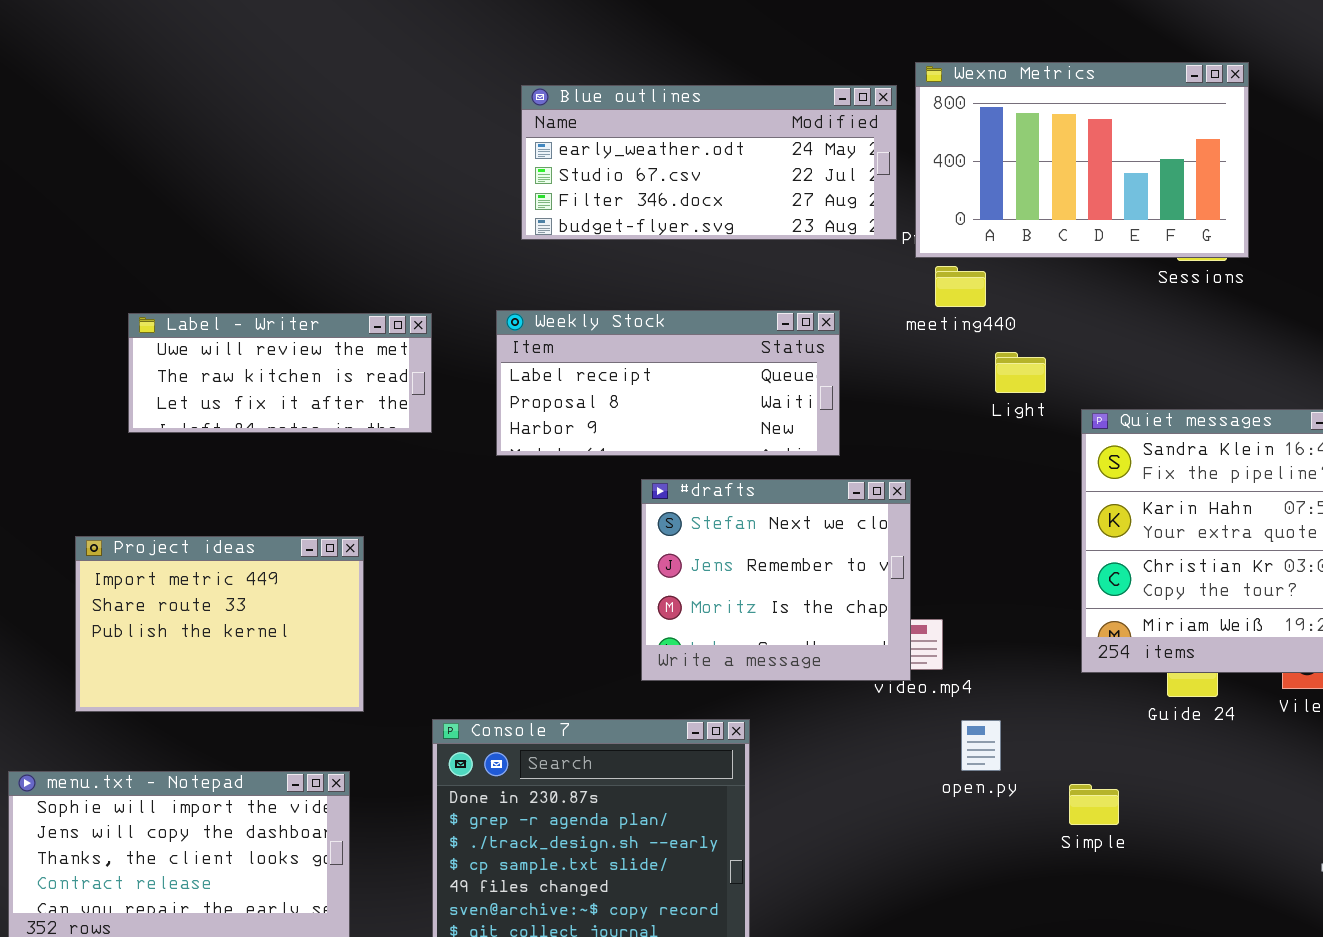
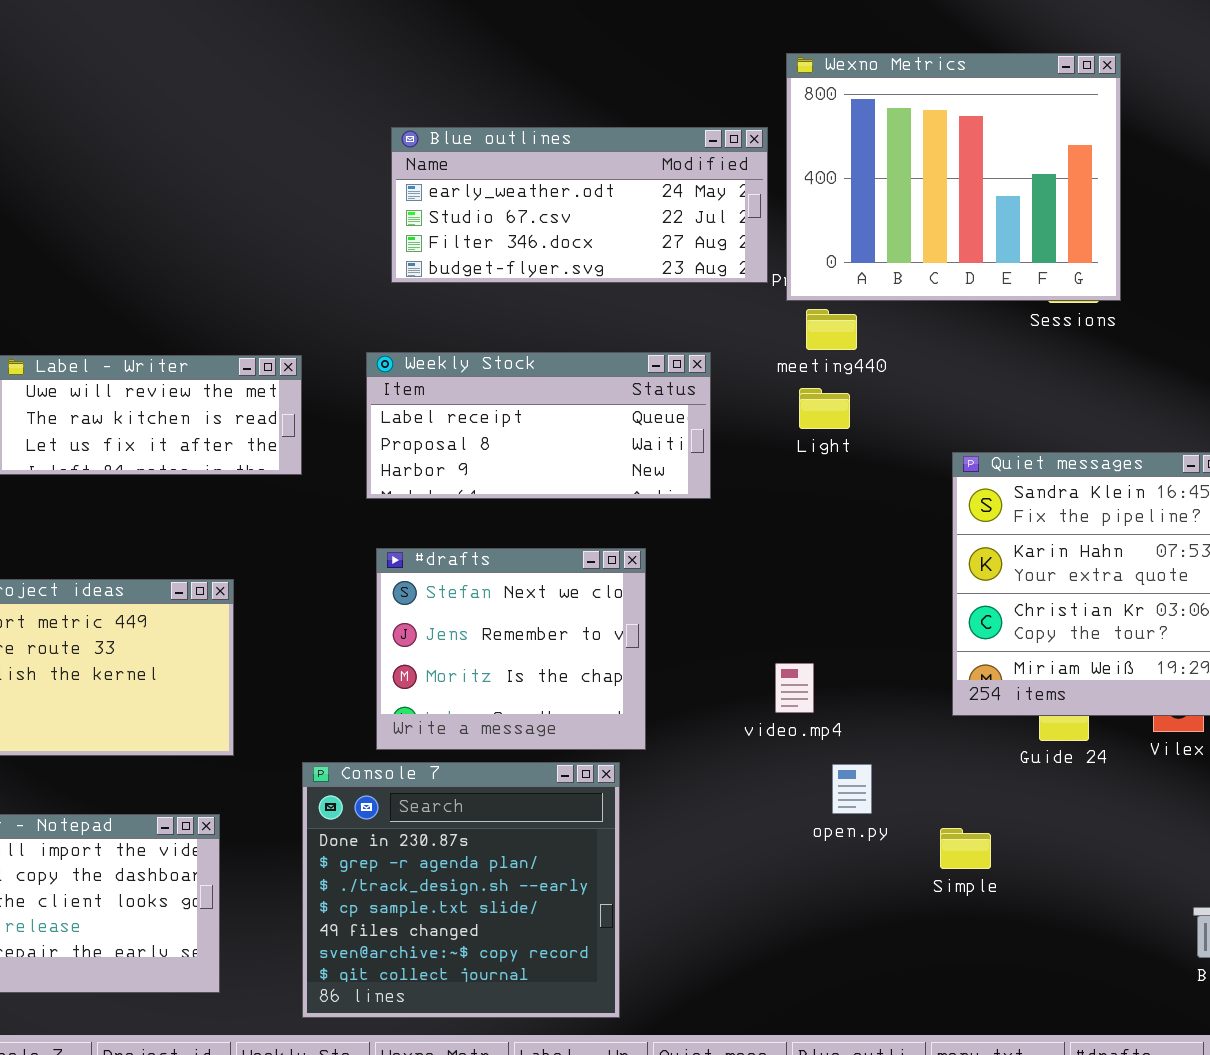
Wexno Metrics: [915,62,1249,258] -> [786,53,1121,301], resized
Light: [995,352,1046,393] -> [799,388,850,429], moved
#drafts: [641,479,911,681] -> [376,548,646,750], moved

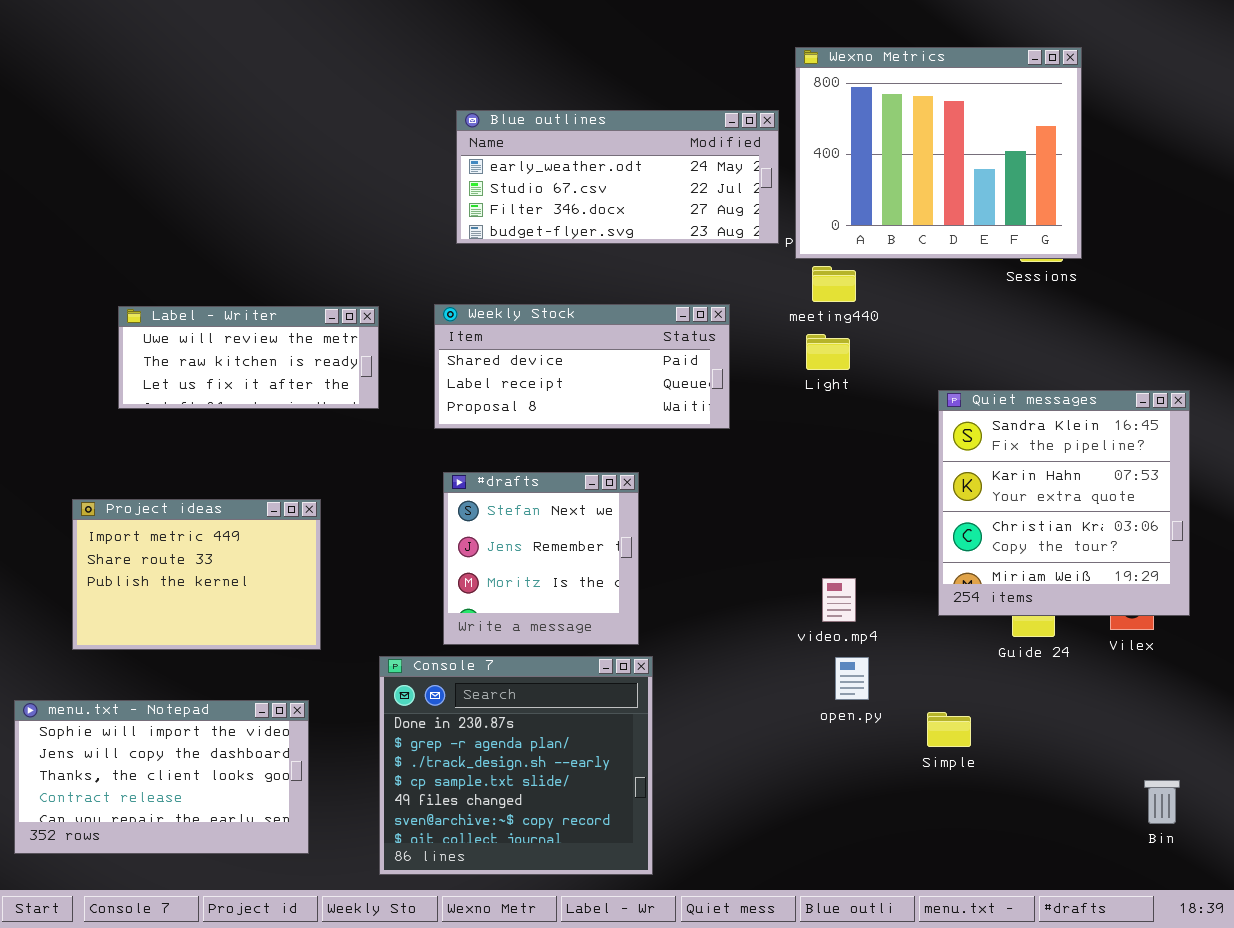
Weekly Stock: [366,352,711,499] -> [434,304,730,429], scrolled up 1 row
#drafts: [376,548,646,750] -> [443,472,639,645], resized
video.mp4: [775,663,814,713] -> [822,578,856,622], moved

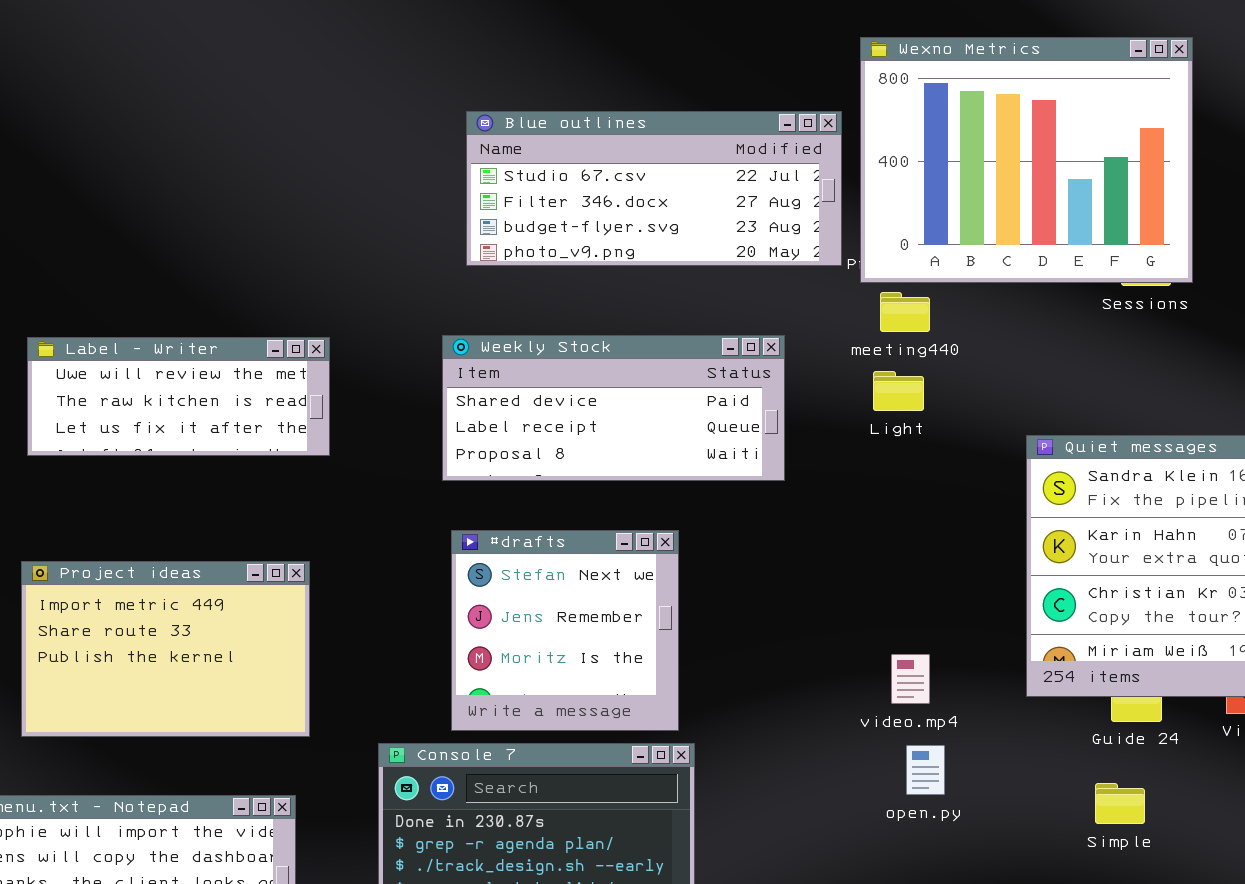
Blue outlines: [456,110,779,244] -> [466,111,842,266], scrolled down 1 row
Label - Writer: [118,306,379,409] -> [27,337,330,456], moved
Simple: [927,712,971,747] -> [1095,783,1145,824], moved

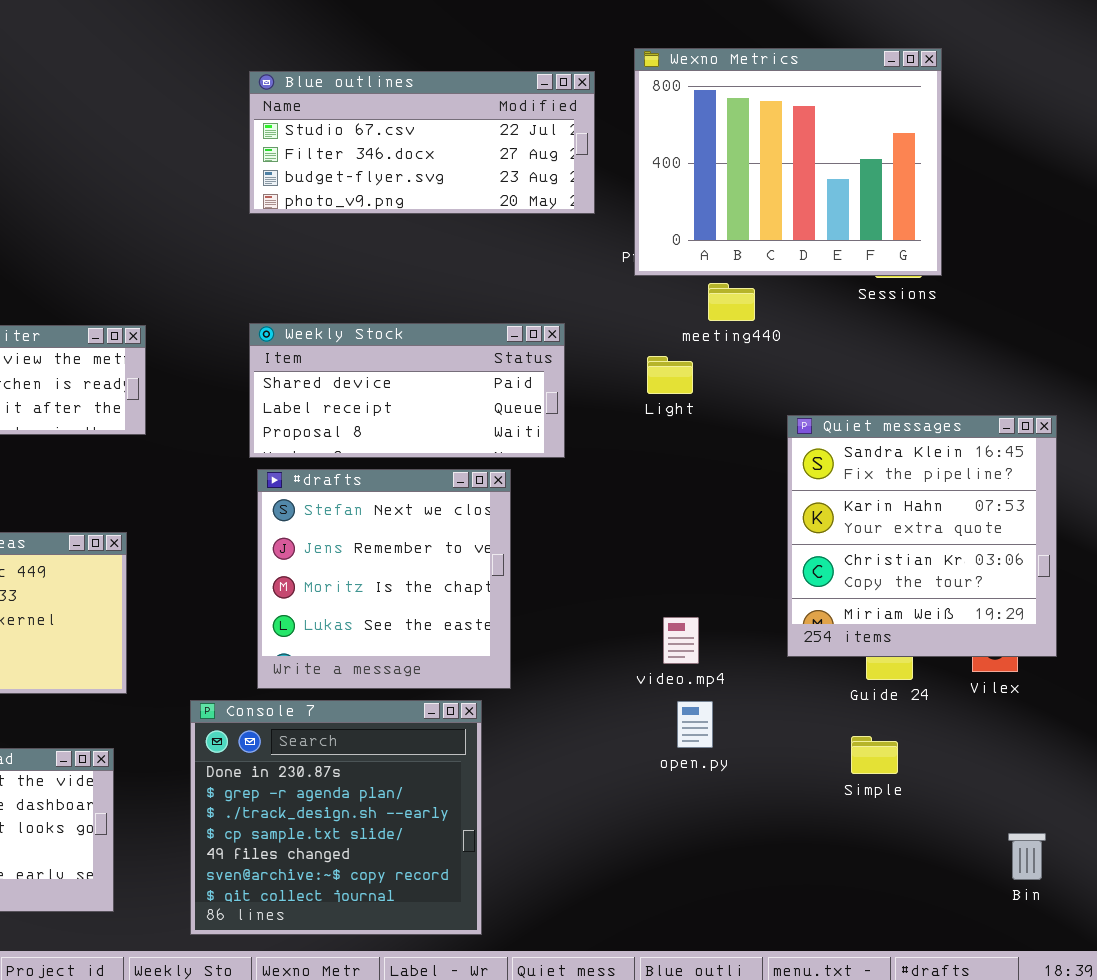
Blue outlines: [466,111,842,266] -> [249,71,595,214], moved
meeting440: [880,292,930,332] -> [708,283,755,321], moved
#drafts: [451,530,679,731] -> [257,469,511,689], resized

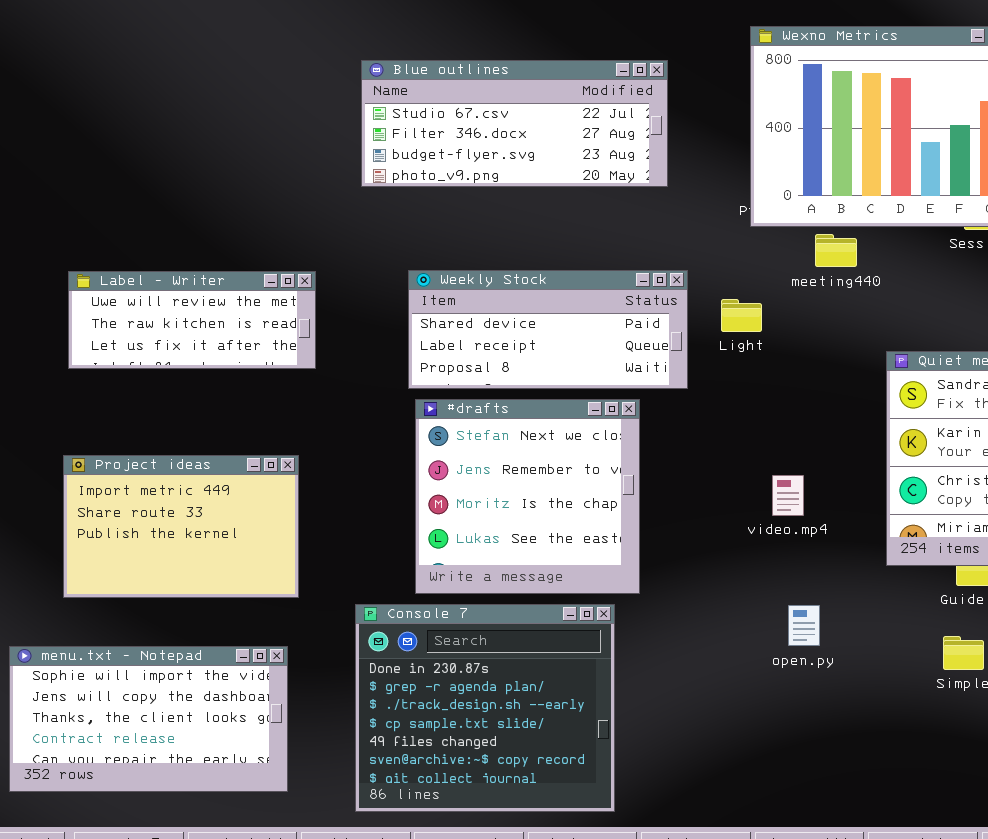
Blue outlines: [249,71,595,214] -> [361,60,668,187], moved
Light: [647,356,693,394] -> [721,299,762,332], moved
video.mp4: [663,617,699,664] -> [772,475,804,516], moved

